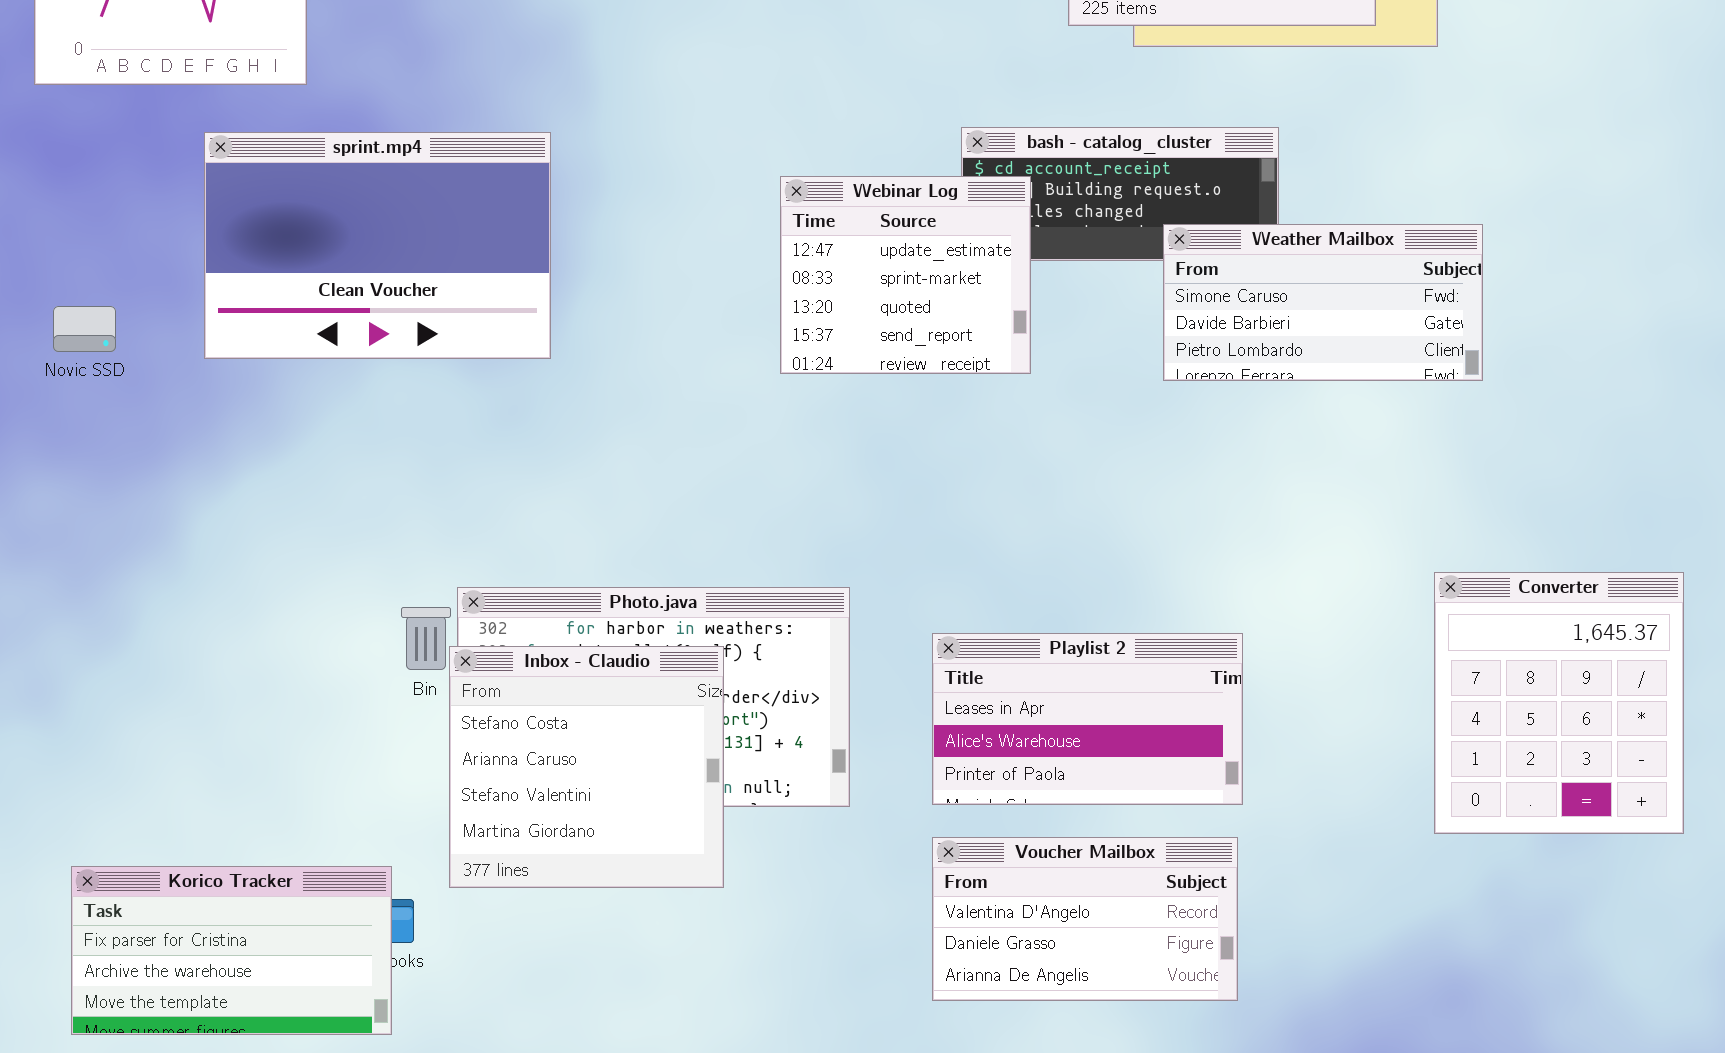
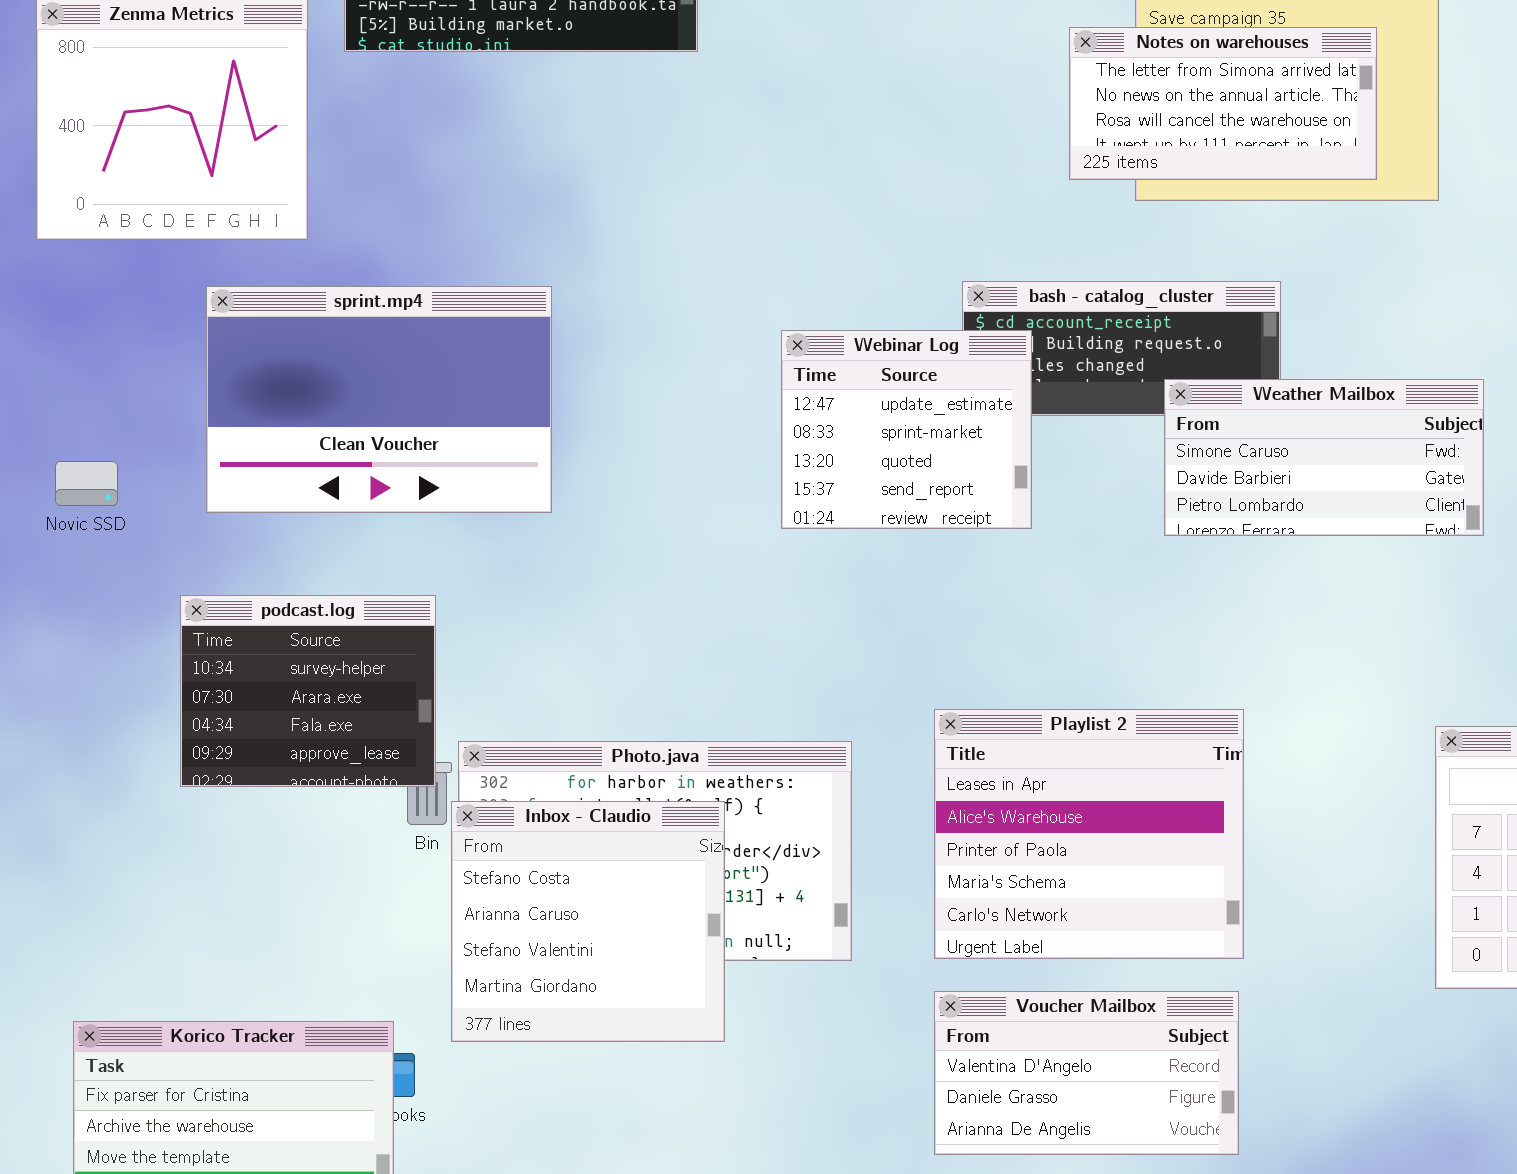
podcast.log: none -> [180,595,436,787], opened
Playlist 2: [932,633,1243,805] -> [934,709,1244,959], resized

